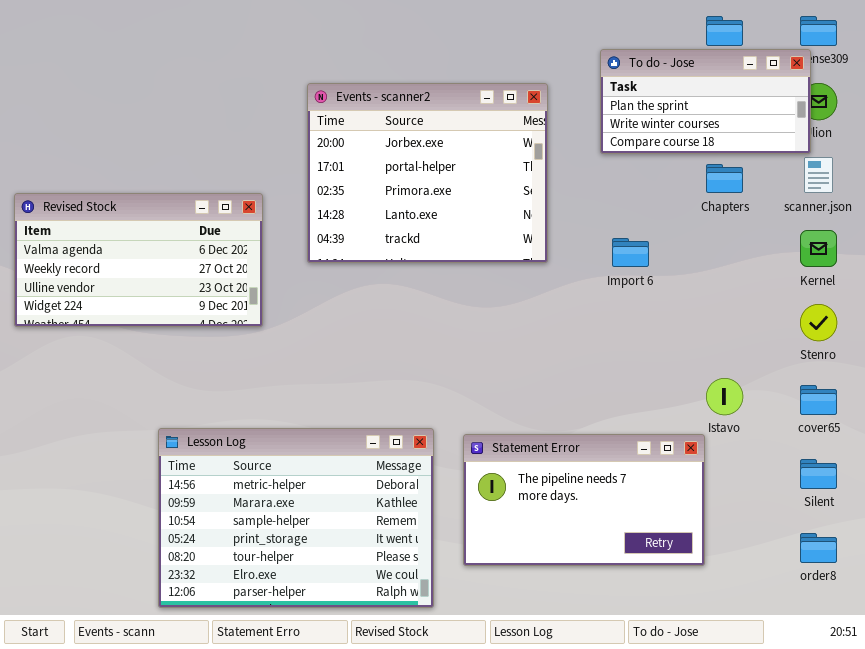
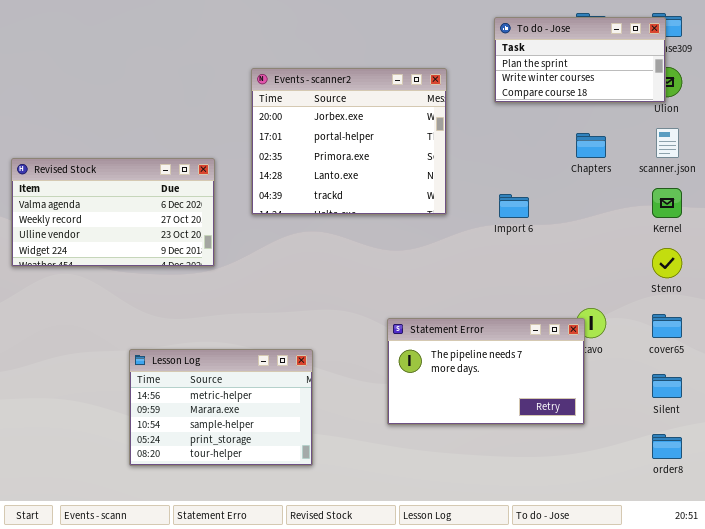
To do - Jose: [600,49,811,154] -> [494,17,666,103], moved
Lesson Log: [158,428,434,608] -> [129,349,313,466], resized
Statement Error: [463,434,705,566] -> [387,318,585,425], moved

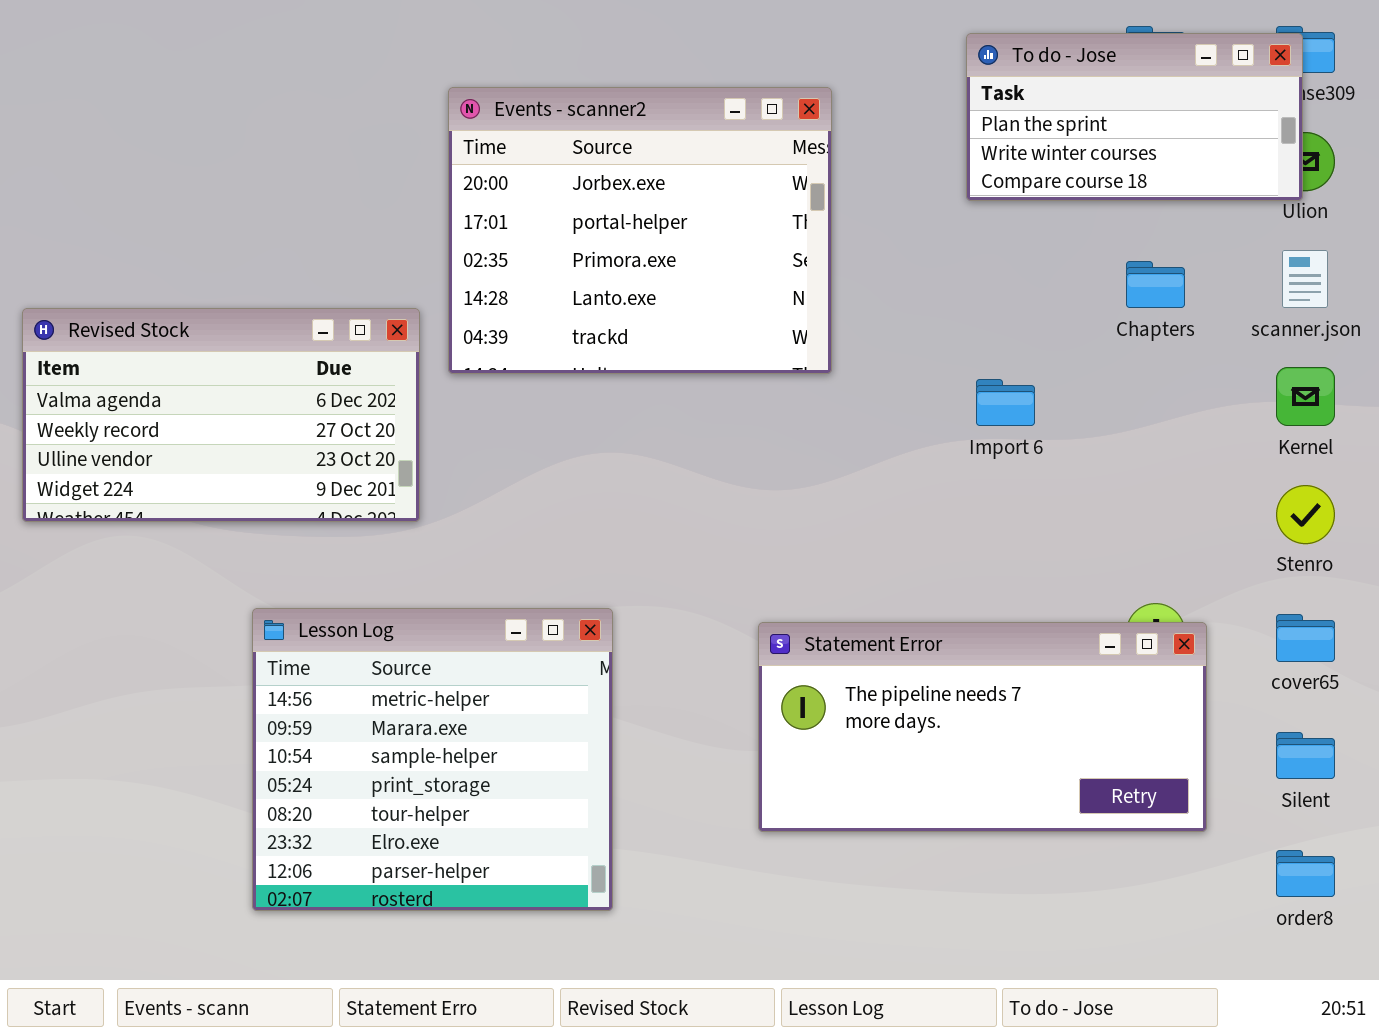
Events - scanner2: [251,68,447,215] -> [448,87,832,374], moved
Statement Error: [387,318,585,425] -> [758,622,1207,832], resized
Lesson Log: [129,349,313,466] -> [252,608,613,911], resized

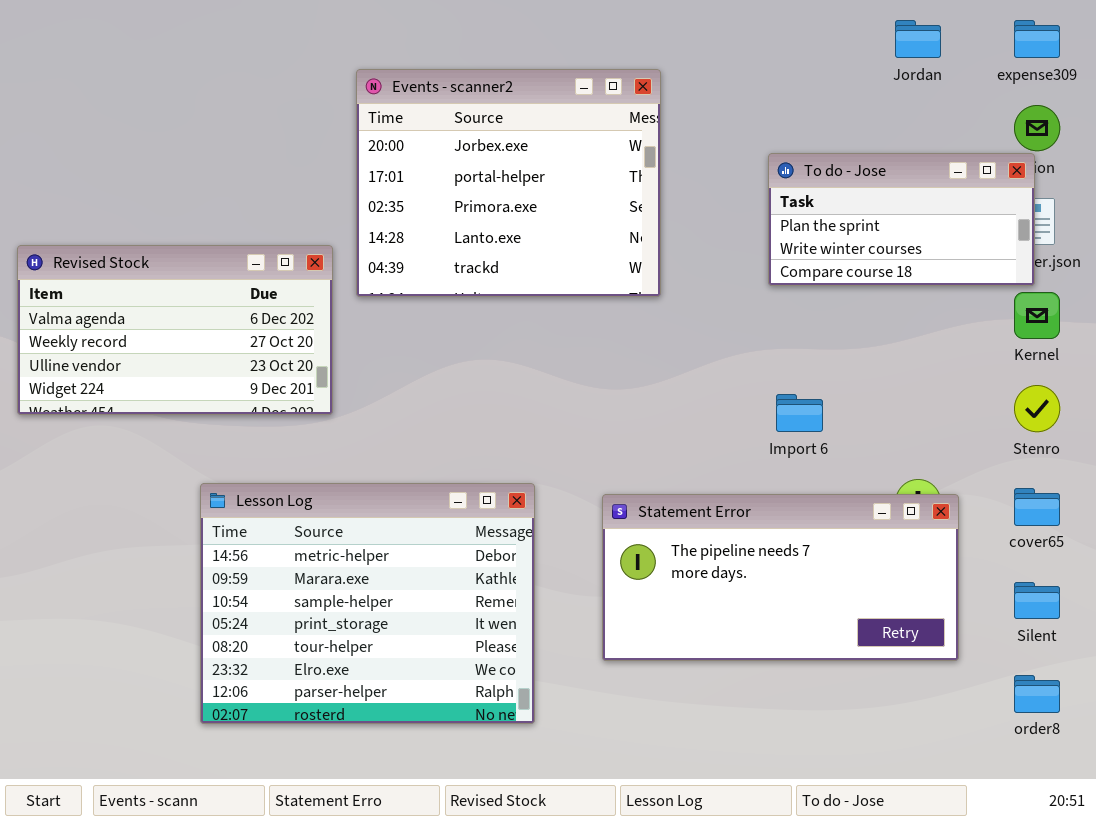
To do - Jose: [966,33,1303,201] -> [768,153,1035,286], moved
Import 6: [976,379,1035,426] -> [776,394,823,432], moved
Lesson Log: [252,608,613,911] -> [200,483,535,724], resized

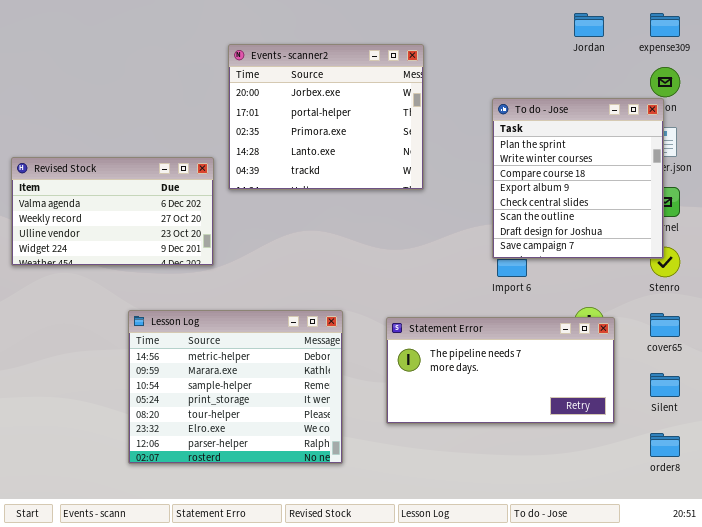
To do - Jose: [768,153,1035,286] -> [492,98,664,259], resized

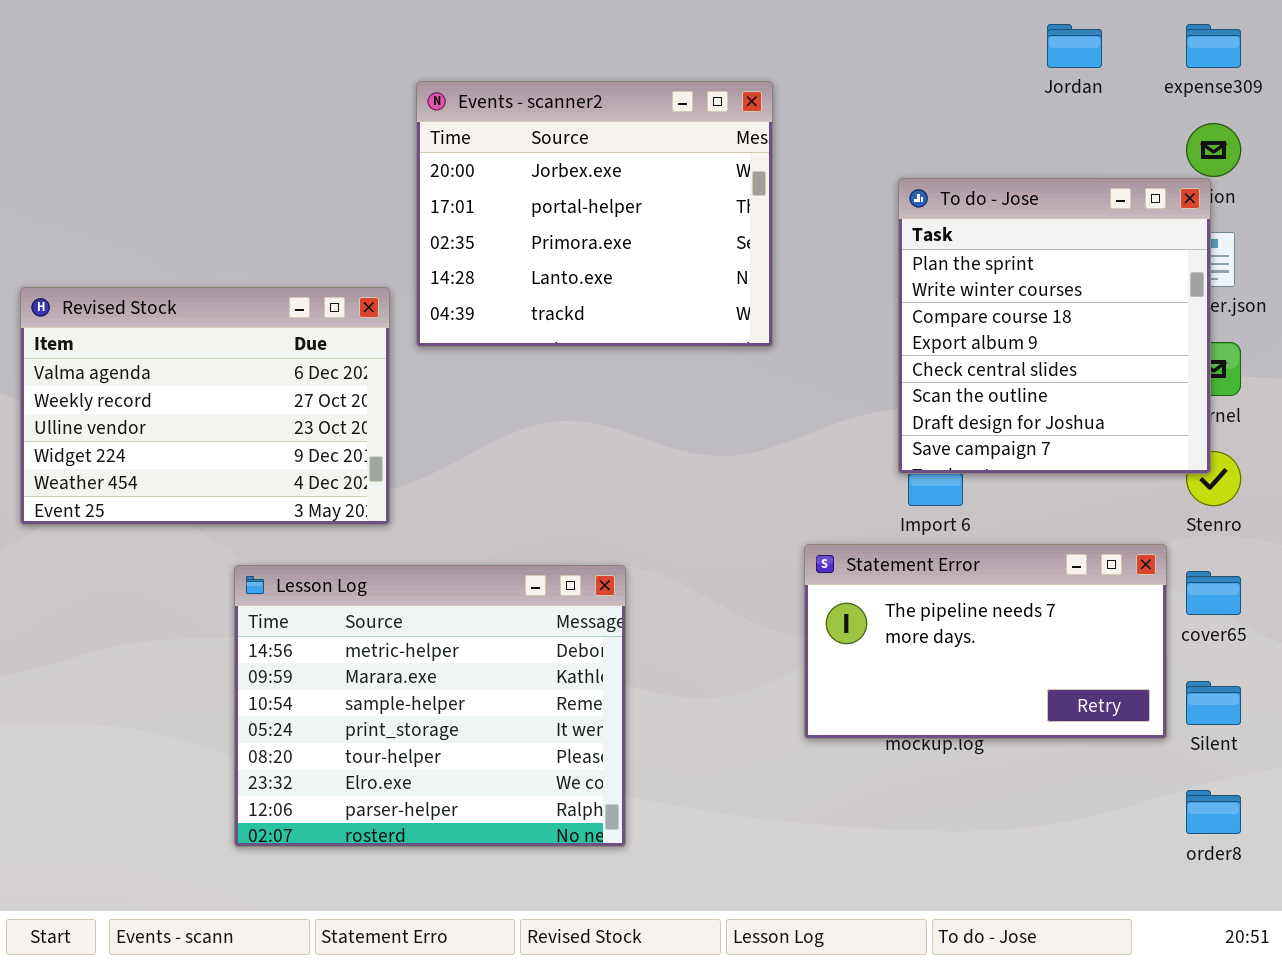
Revised Stock: [11,157,214,266] -> [20,287,390,525], resized
Statement Error: [386,317,615,424] -> [804,544,1167,739], moved, resized

